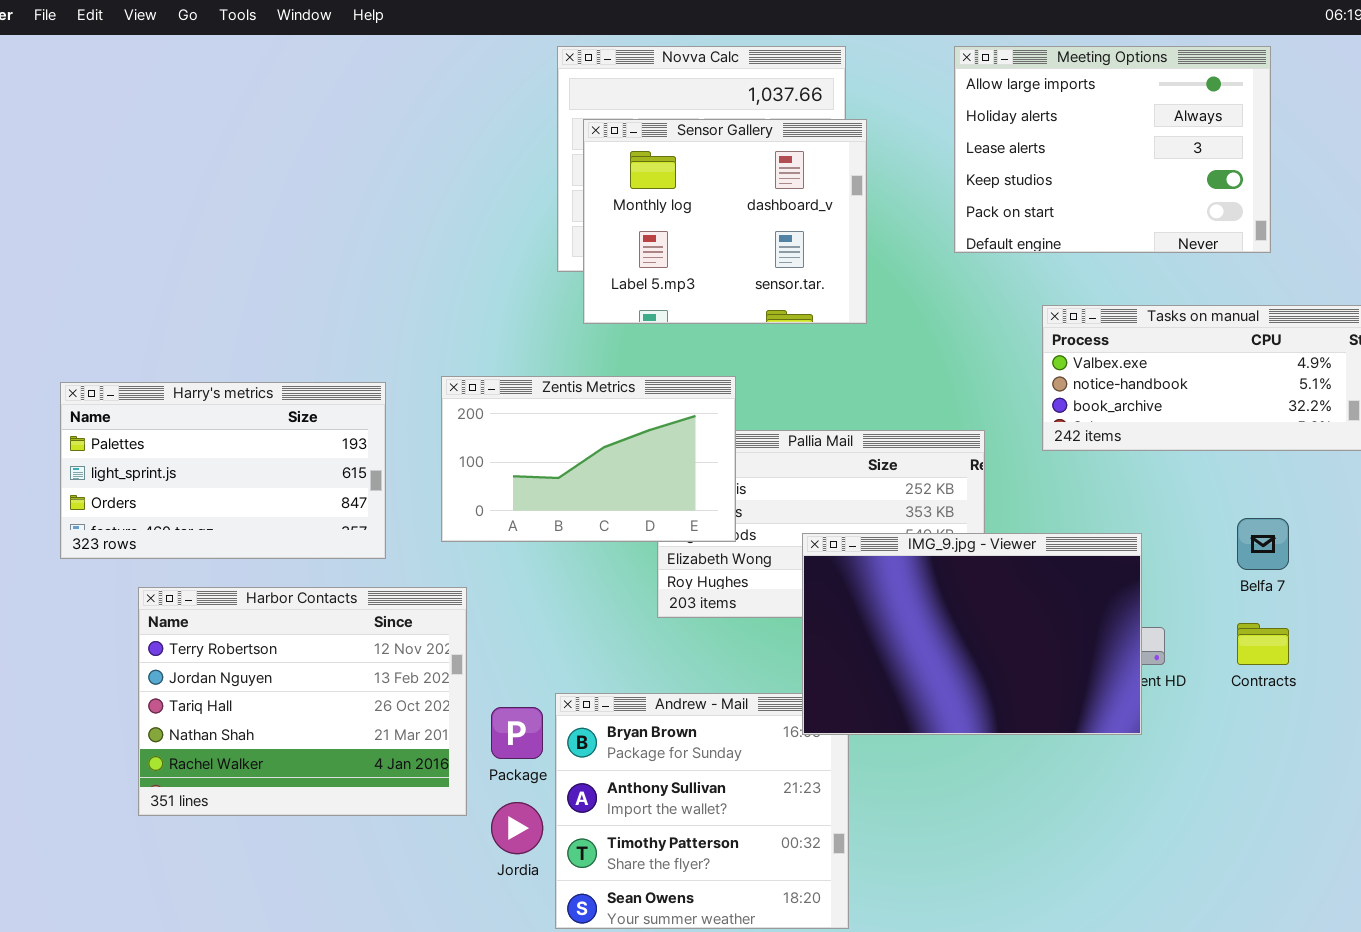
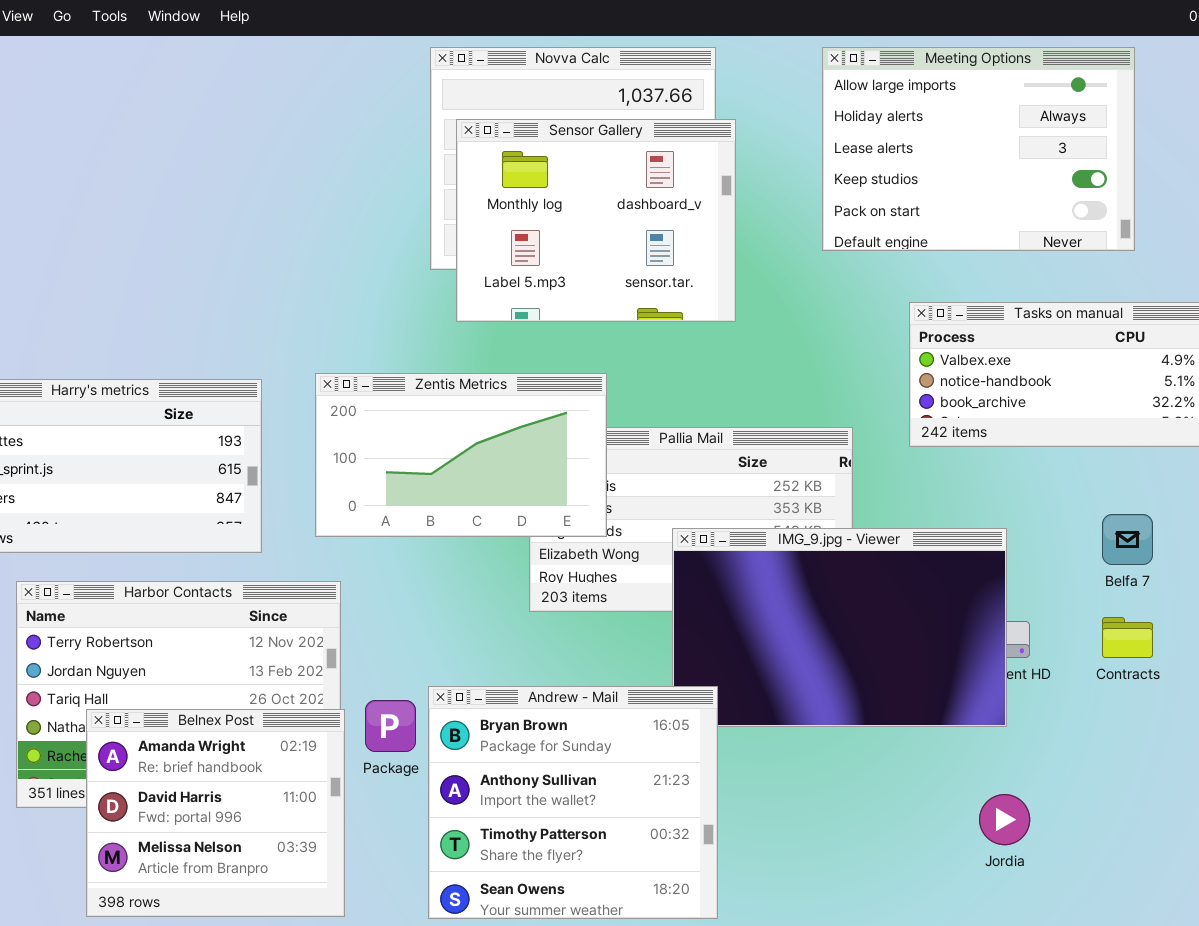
Andrew - Mail: [555,693,849,929] -> [428,686,718,919], raised
Belnex Post: none -> [86,709,345,917], opened
Jordia: [491,802,543,854] -> [979,794,1030,845], moved

